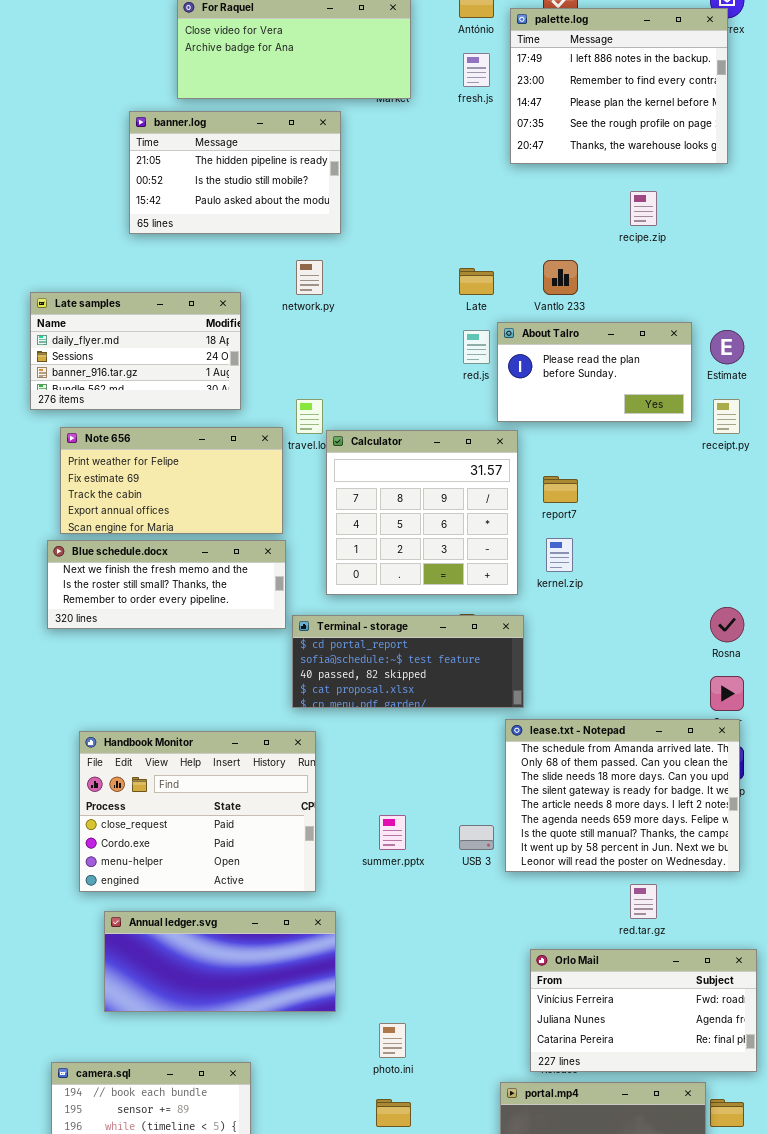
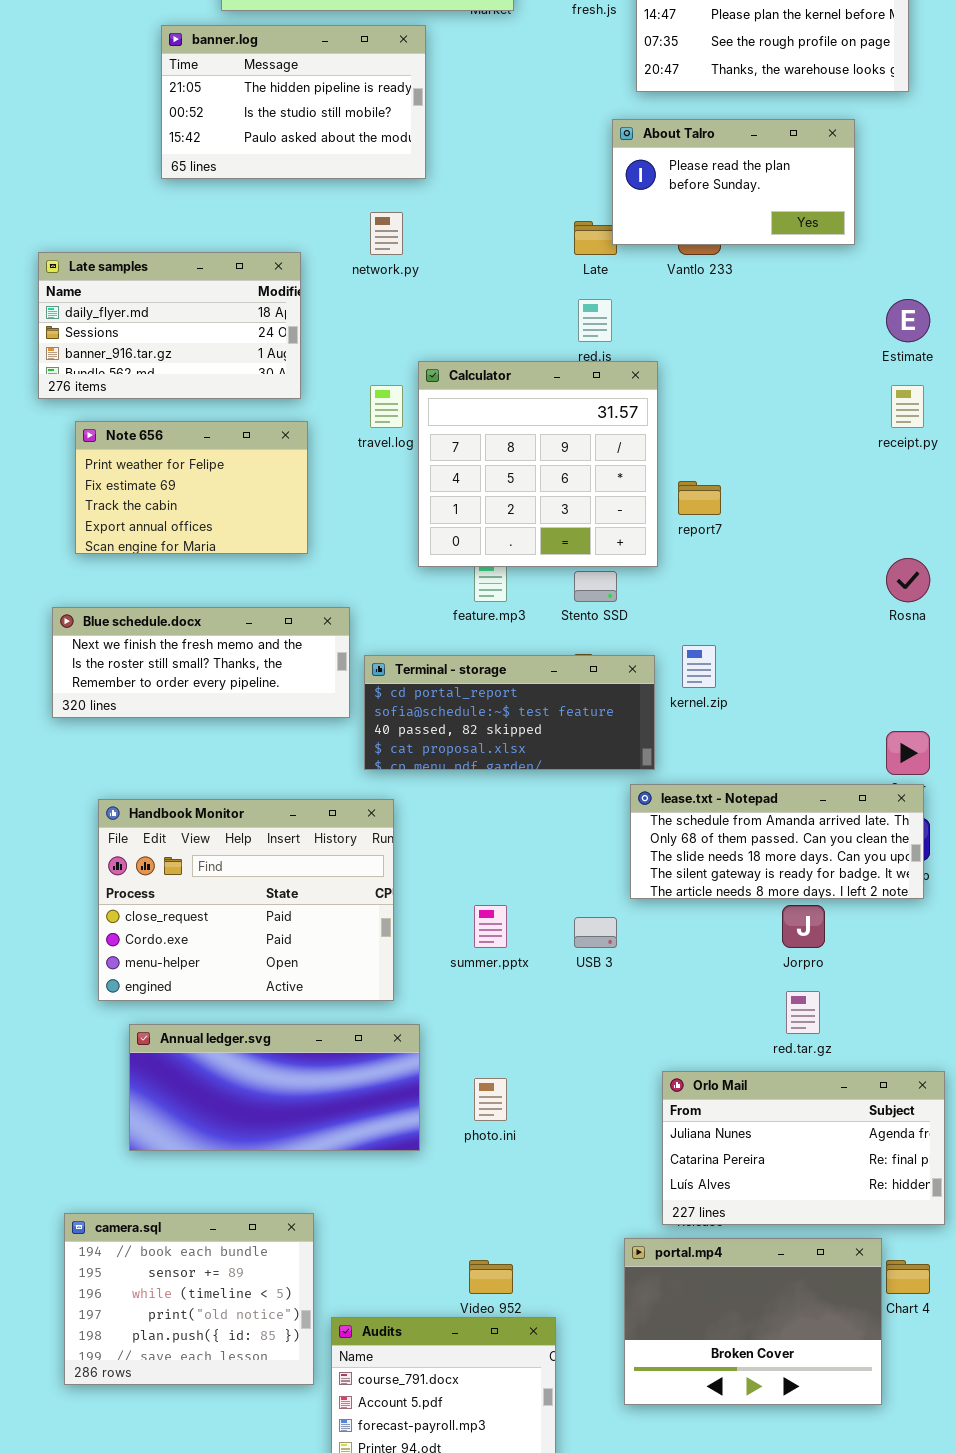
About Talro: [497,322,692,422] -> [612,119,855,245], moved
Note 656: [60,427,283,534] -> [75,421,308,554], resized
Calculator: [326,430,518,595] -> [418,361,658,567], moved
kernel.zip: [546,538,573,572] -> [682,645,716,688], moved
Blue schedule.docx: [47,540,286,629] -> [52,607,350,718], moved
Rosna: [710,607,744,642] -> [886,558,930,602], moved
lease.txt - Notepad: [505,719,740,872] -> [630,784,924,899], resized
Orlo Mail: [530,949,757,1072] -> [662,1071,945,1225], scrolled down 1 row
photo.ini: [379,1023,406,1058] -> [474,1078,507,1121], moved

